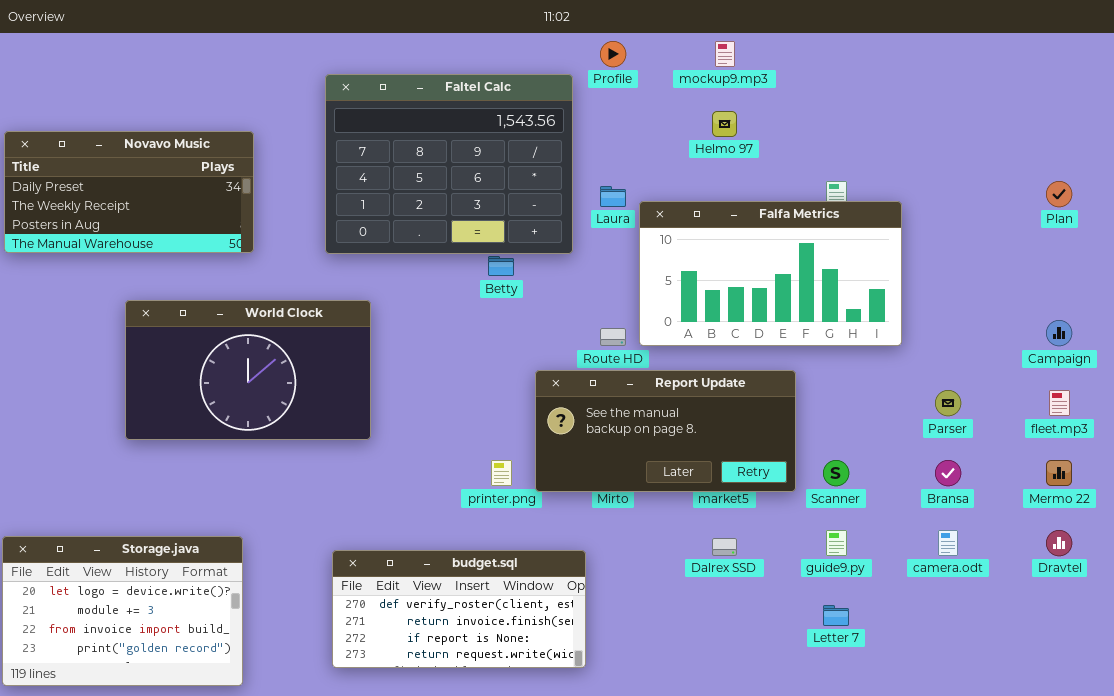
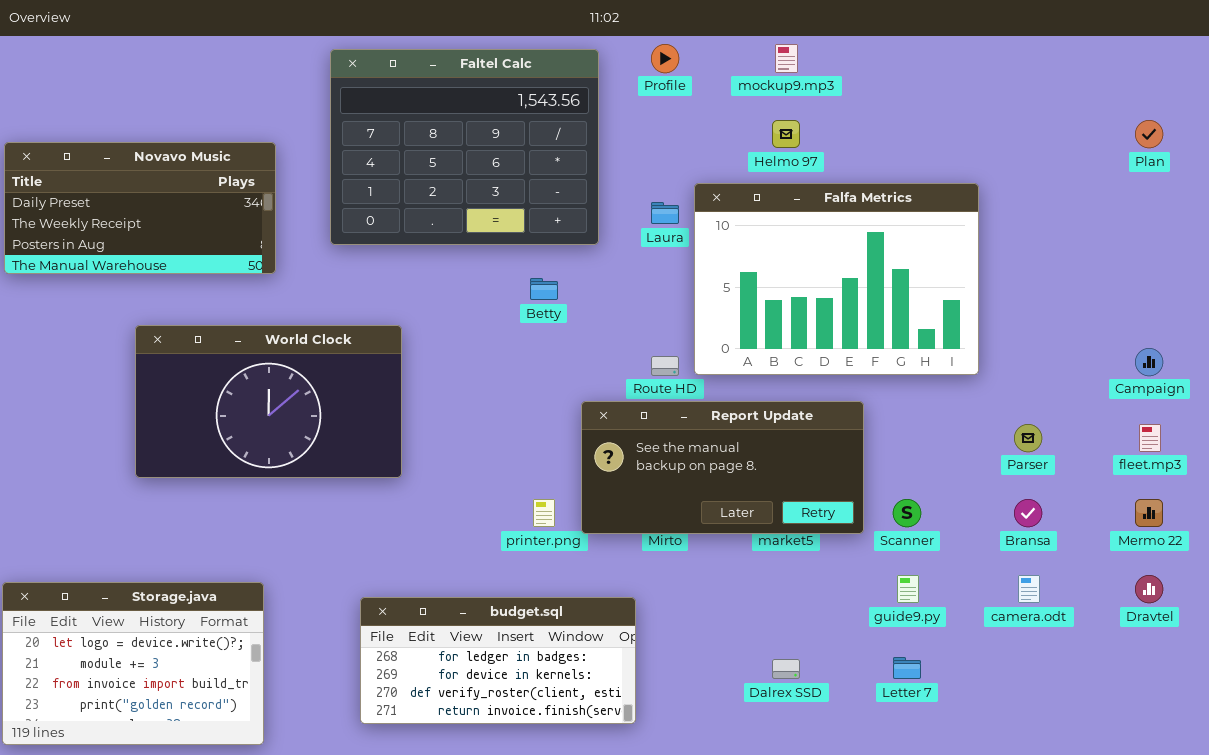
Faltel Calc: [325,74,573,254] -> [330,49,599,245], moved
Plan: [1046,181,1072,207] -> [1135,120,1163,148], moved
Falfa Metrics: [639,201,902,346] -> [694,183,979,375], resized
Dalrex SSD: [712,538,737,556] -> [772,659,800,679], moved
budget.sql: [332,550,586,668] -> [360,597,636,724], scrolled up 2 rows

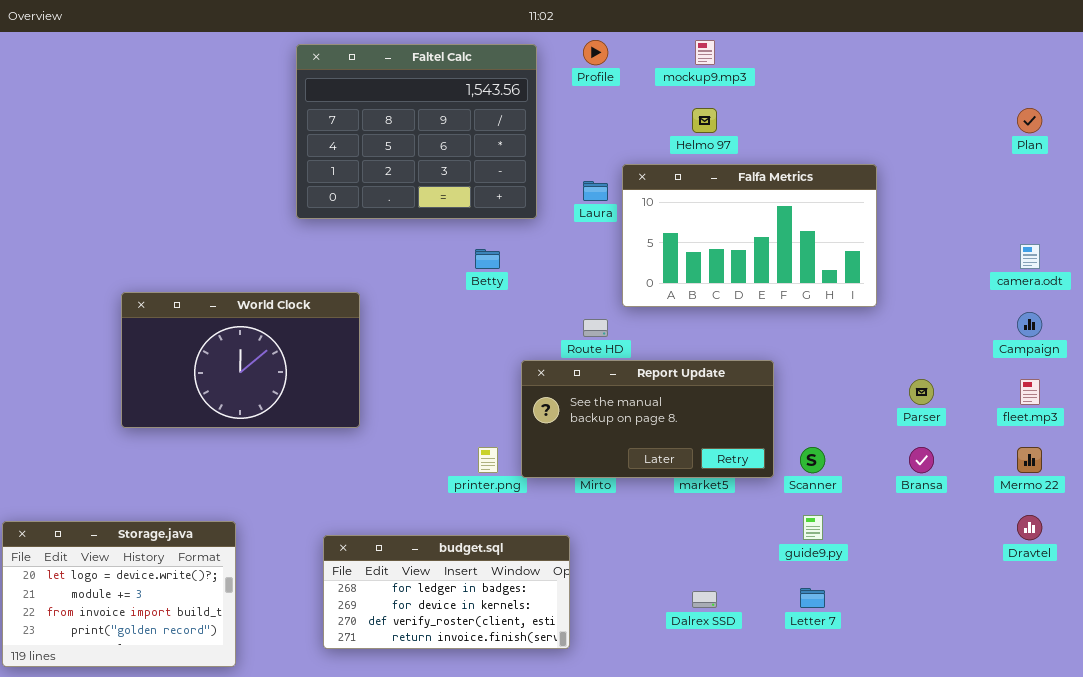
Novavo Music: [4,142,276,274] -> none, closed
Falfa Metrics: [694,183,979,375] -> [622,164,877,307], resized
camera.odt: [1018,575,1040,603] -> [1020,244,1040,269], moved

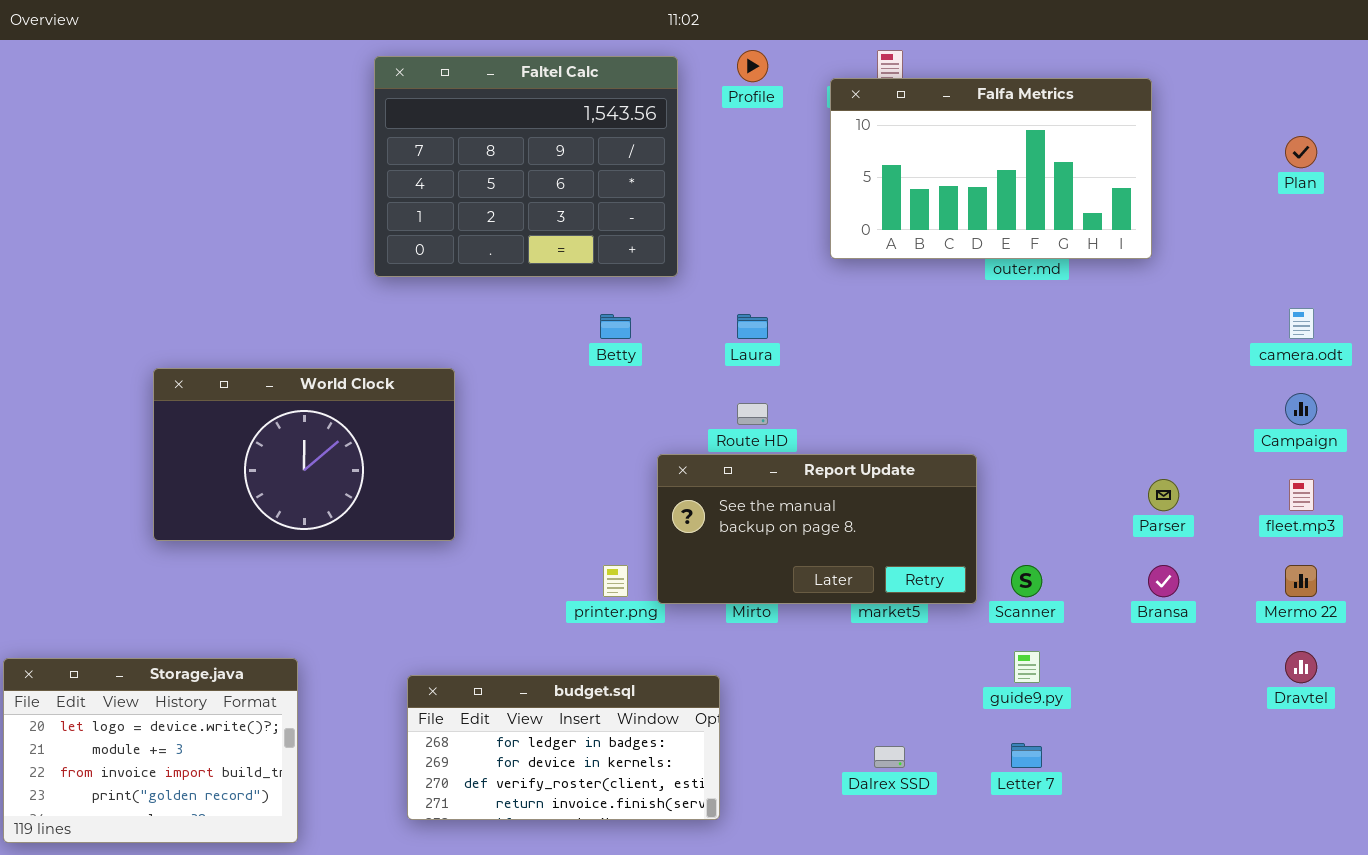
Falfa Metrics: [622,164,877,307] -> [830,78,1152,259], moved
Laura: [583,181,608,201] -> [737,314,768,339], moved

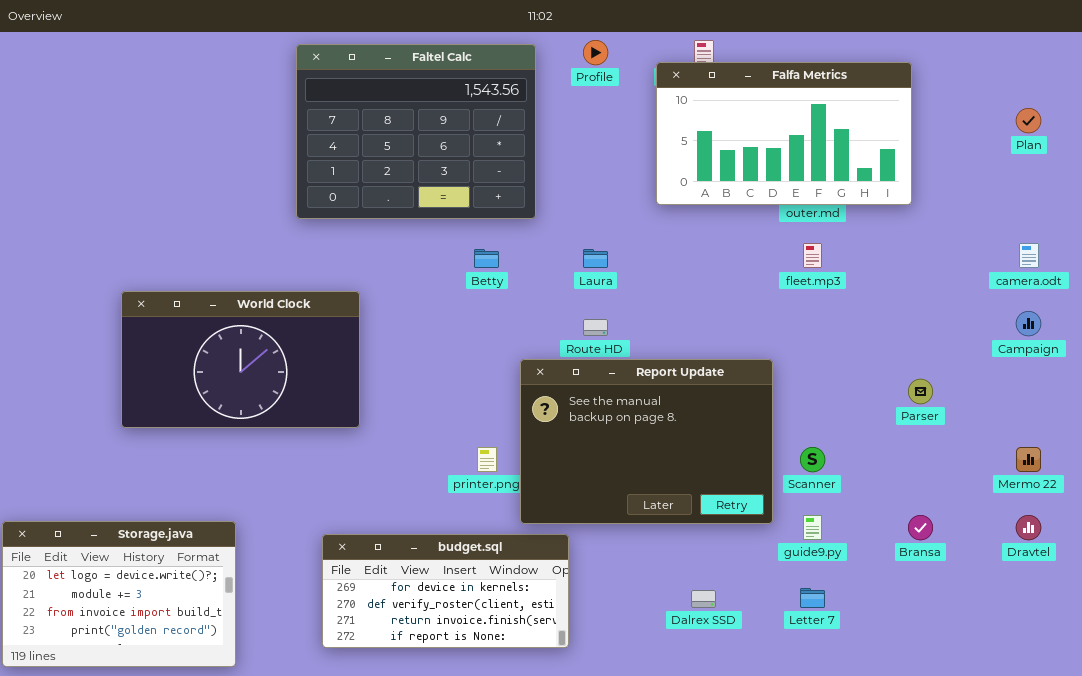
Report Update: [657,454,977,604] -> [520,359,773,524], resized
fleet.mp3: [1289,479,1314,511] -> [803,243,822,268], moved
Bransa: [1148,565,1179,597] -> [908,515,933,540], moved
budget.sql: [407,675,720,820] -> [322,534,569,648], scrolled down 1 row

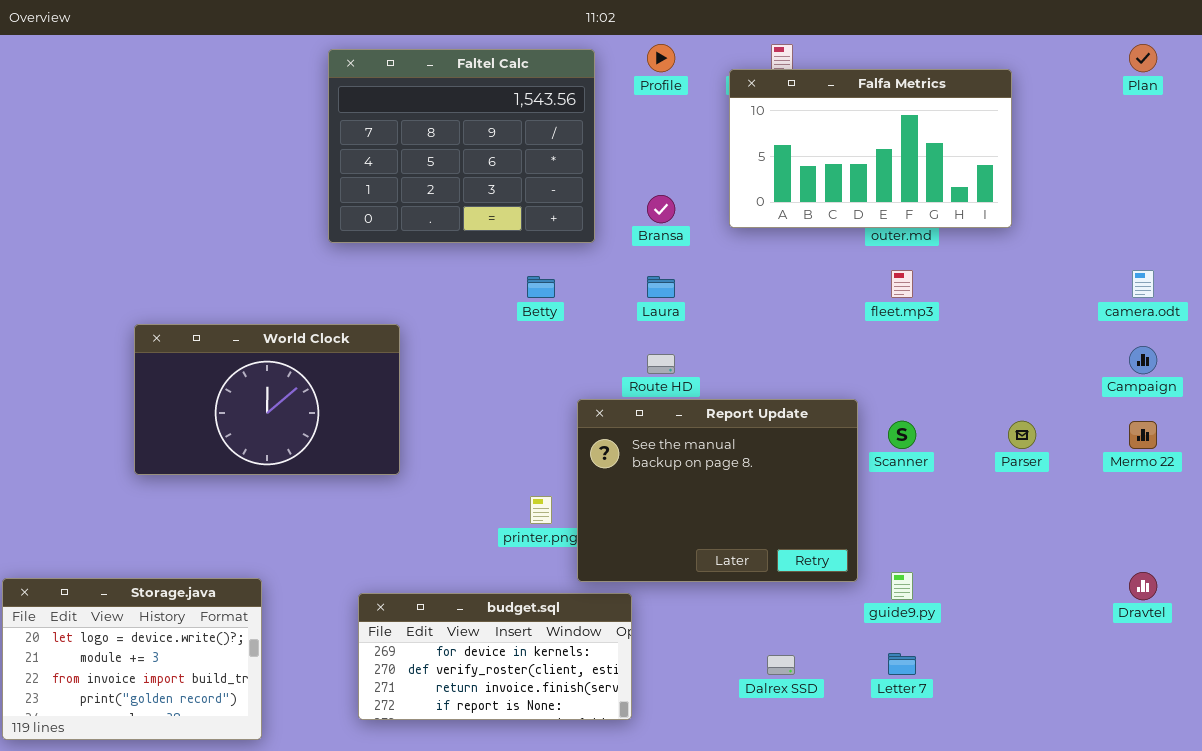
Plan: [1016,108,1041,133] -> [1129,44,1157,72], moved
Scanner: [800,447,825,472] -> [888,421,916,449], moved
Mermo 22: [1016,447,1041,472] -> [1129,421,1157,449], moved
Bransa: [908,515,933,540] -> [647,195,675,223], moved

